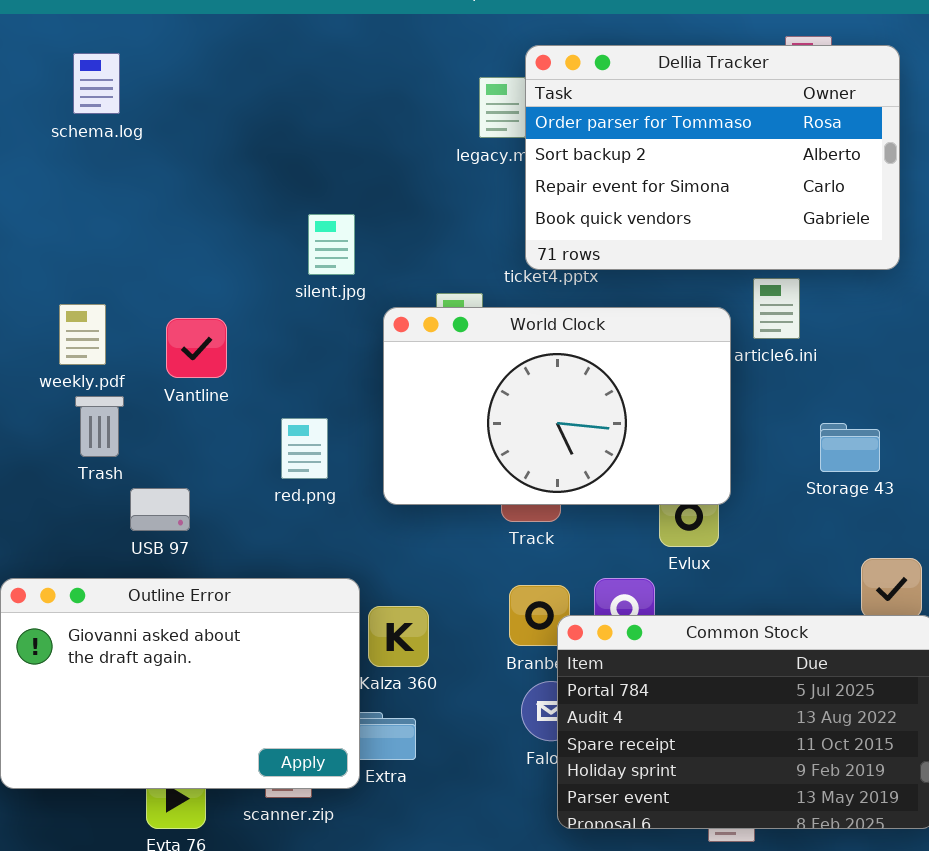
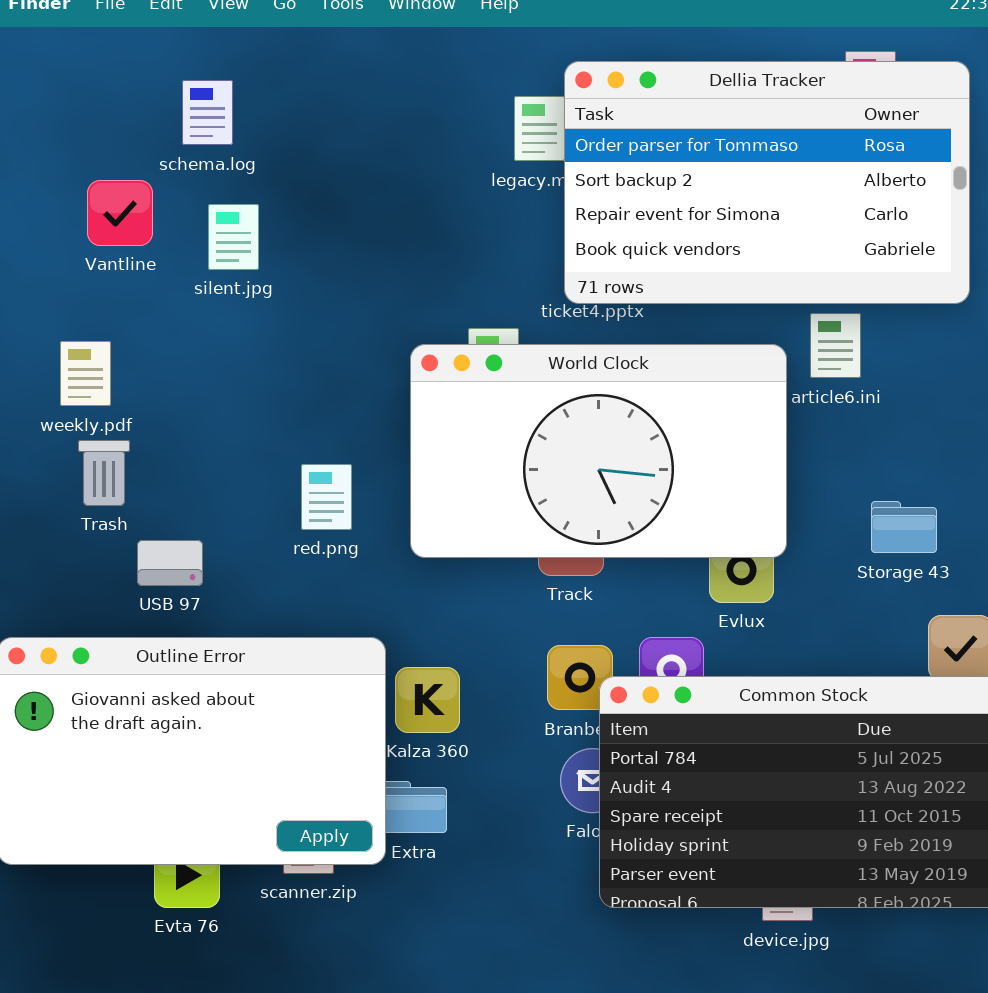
schema.log: [73,53,120,114] -> [182,80,233,145], moved
silent.jpg: [308,214,355,275] -> [208,204,259,270], moved
Vantline: [166,318,227,378] -> [87,180,153,246], moved
Storage 43: [820,423,880,472] -> [871,501,937,553], moved

